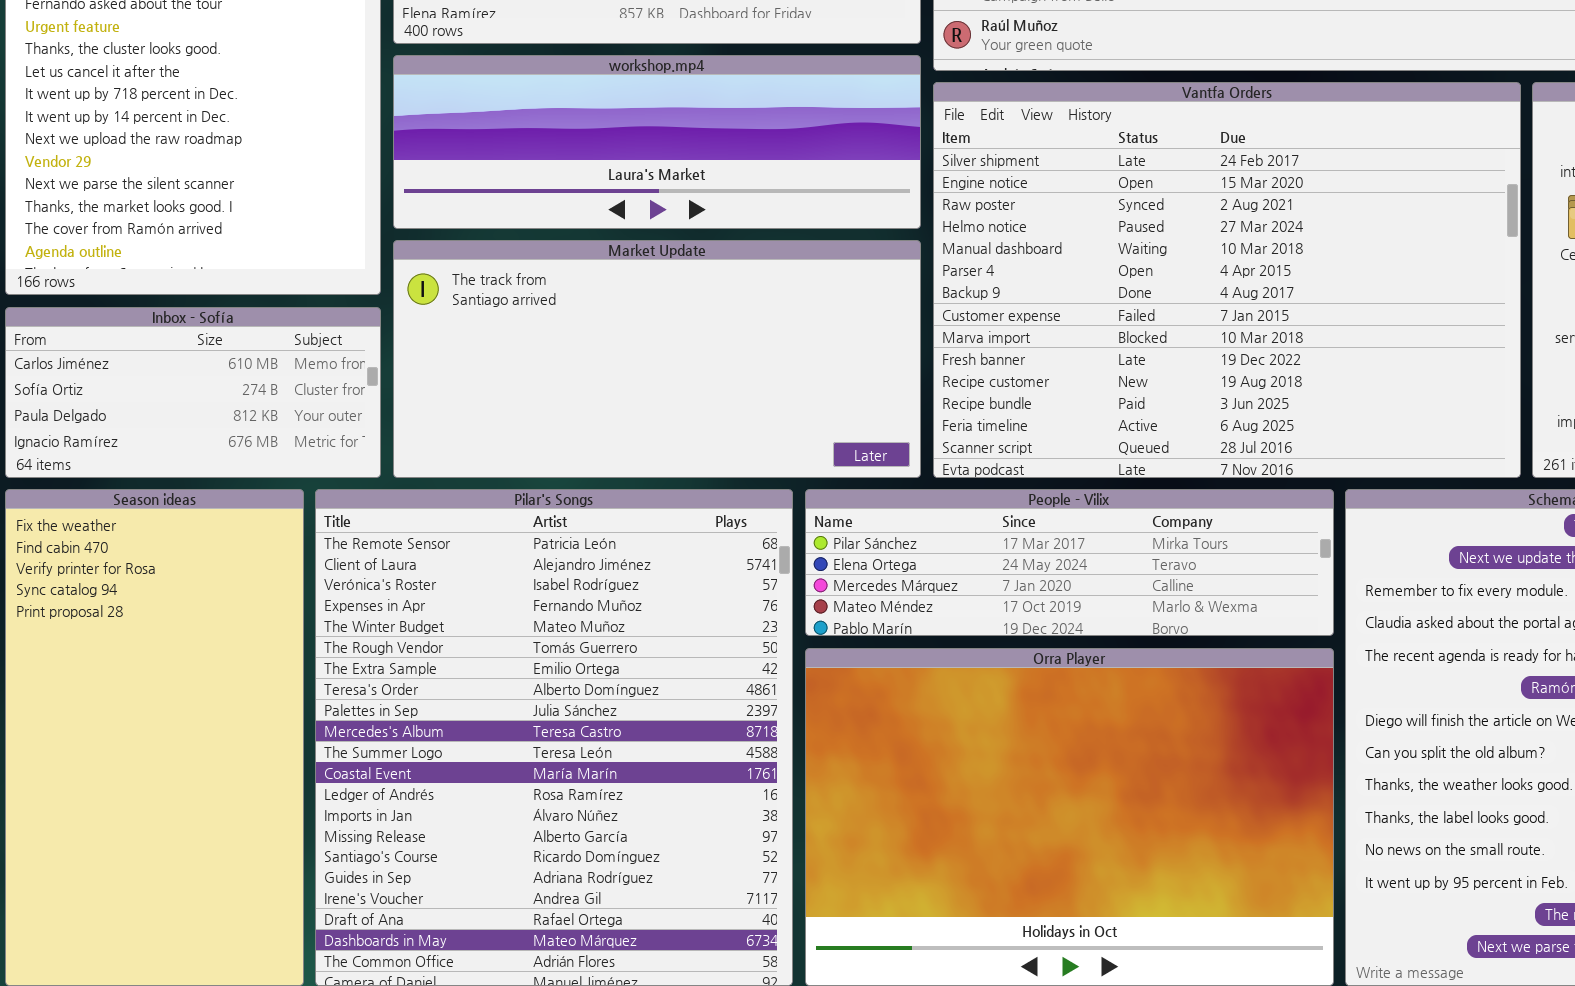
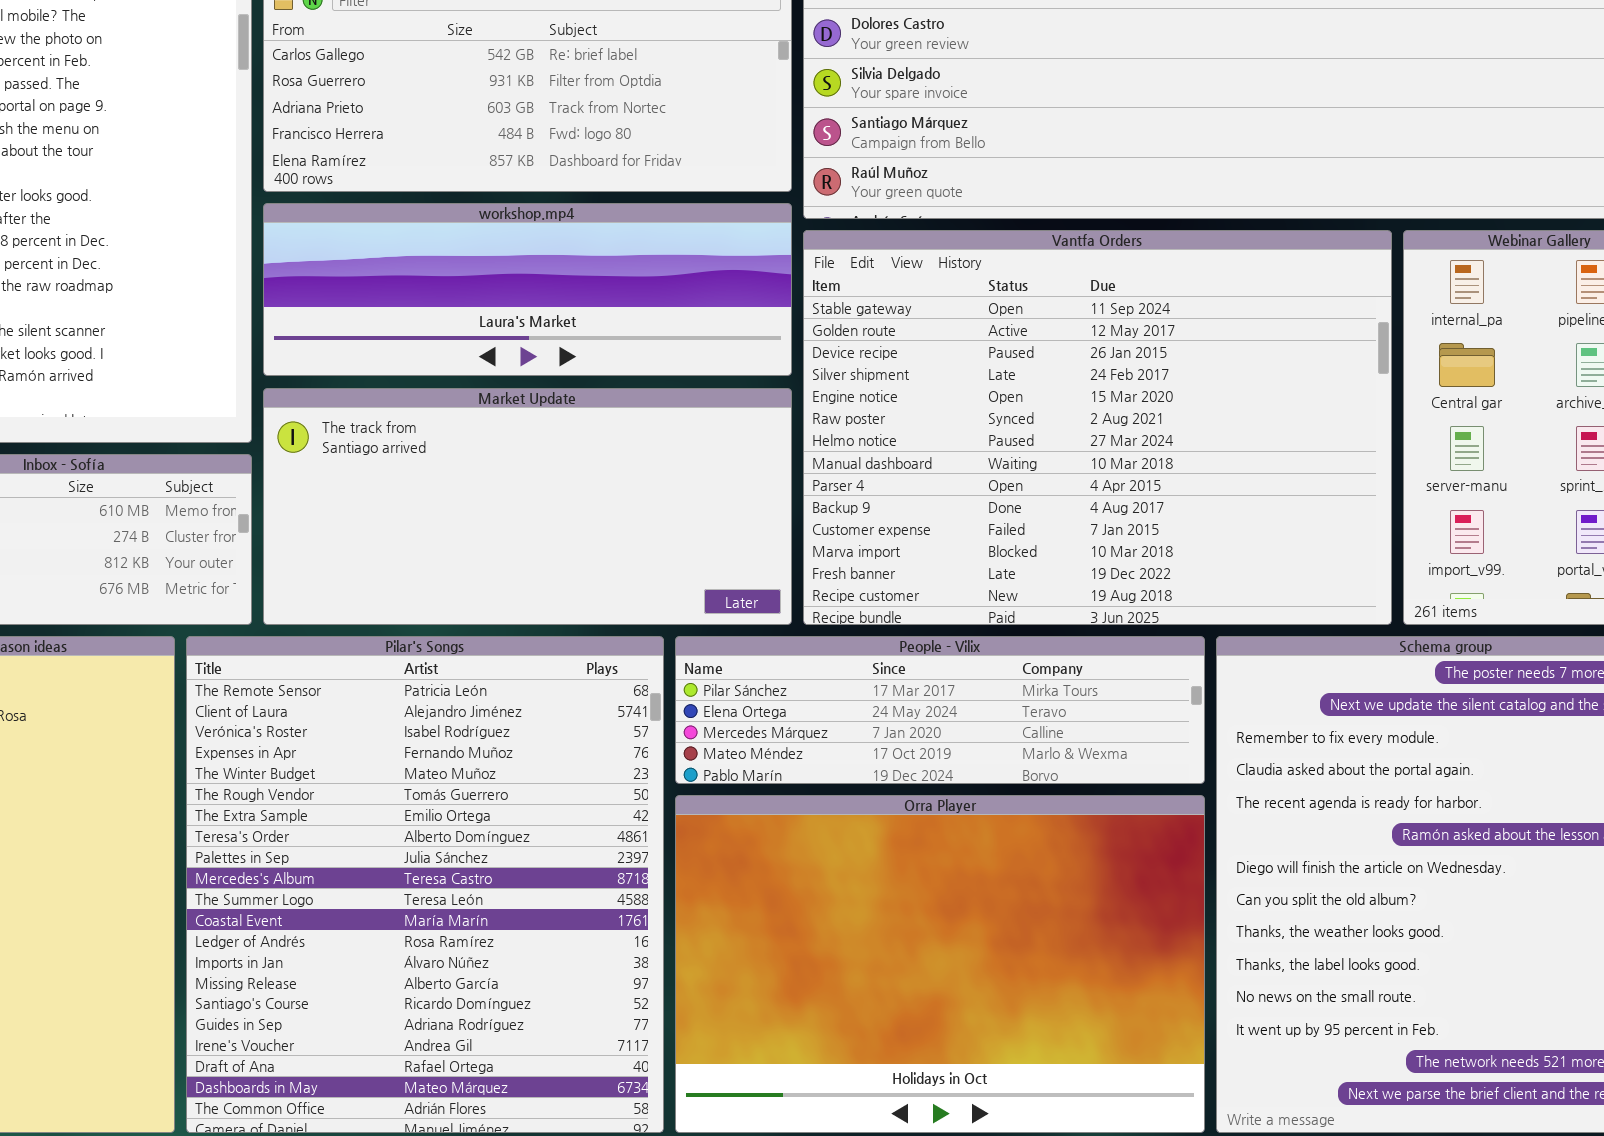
Vantfa Orders: [933,82,1521,478] -> [803,230,1392,625], scrolled up 3 rows

